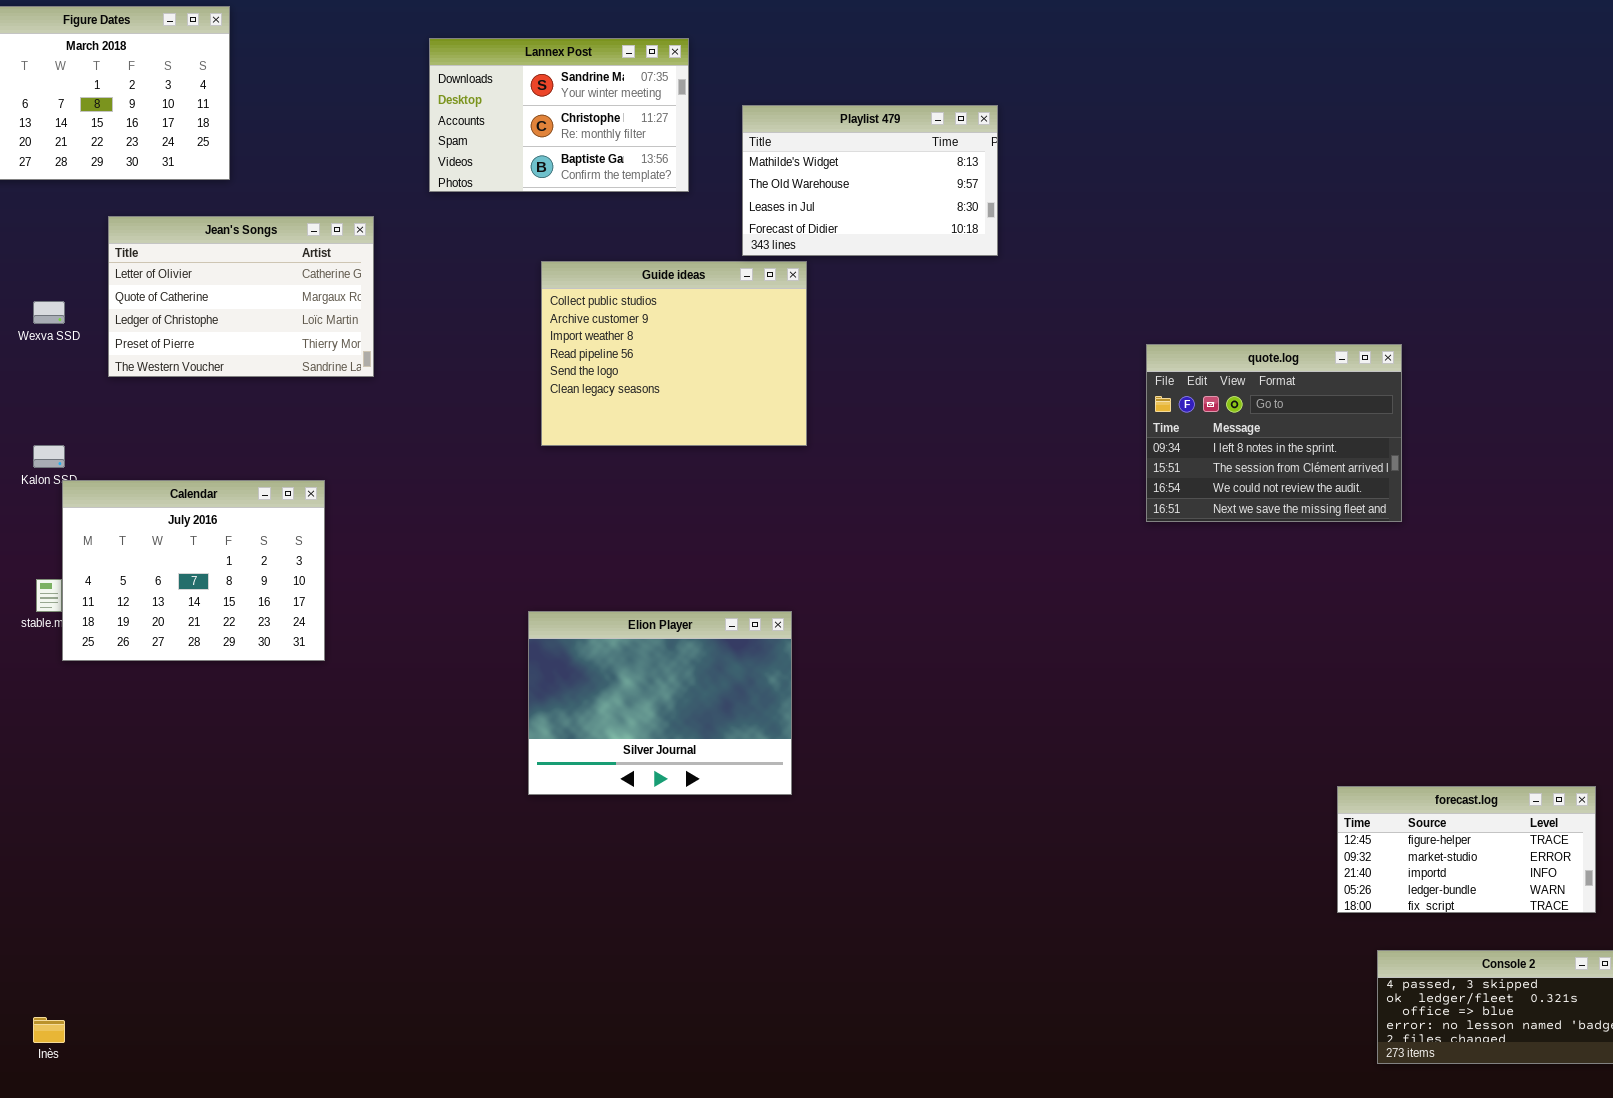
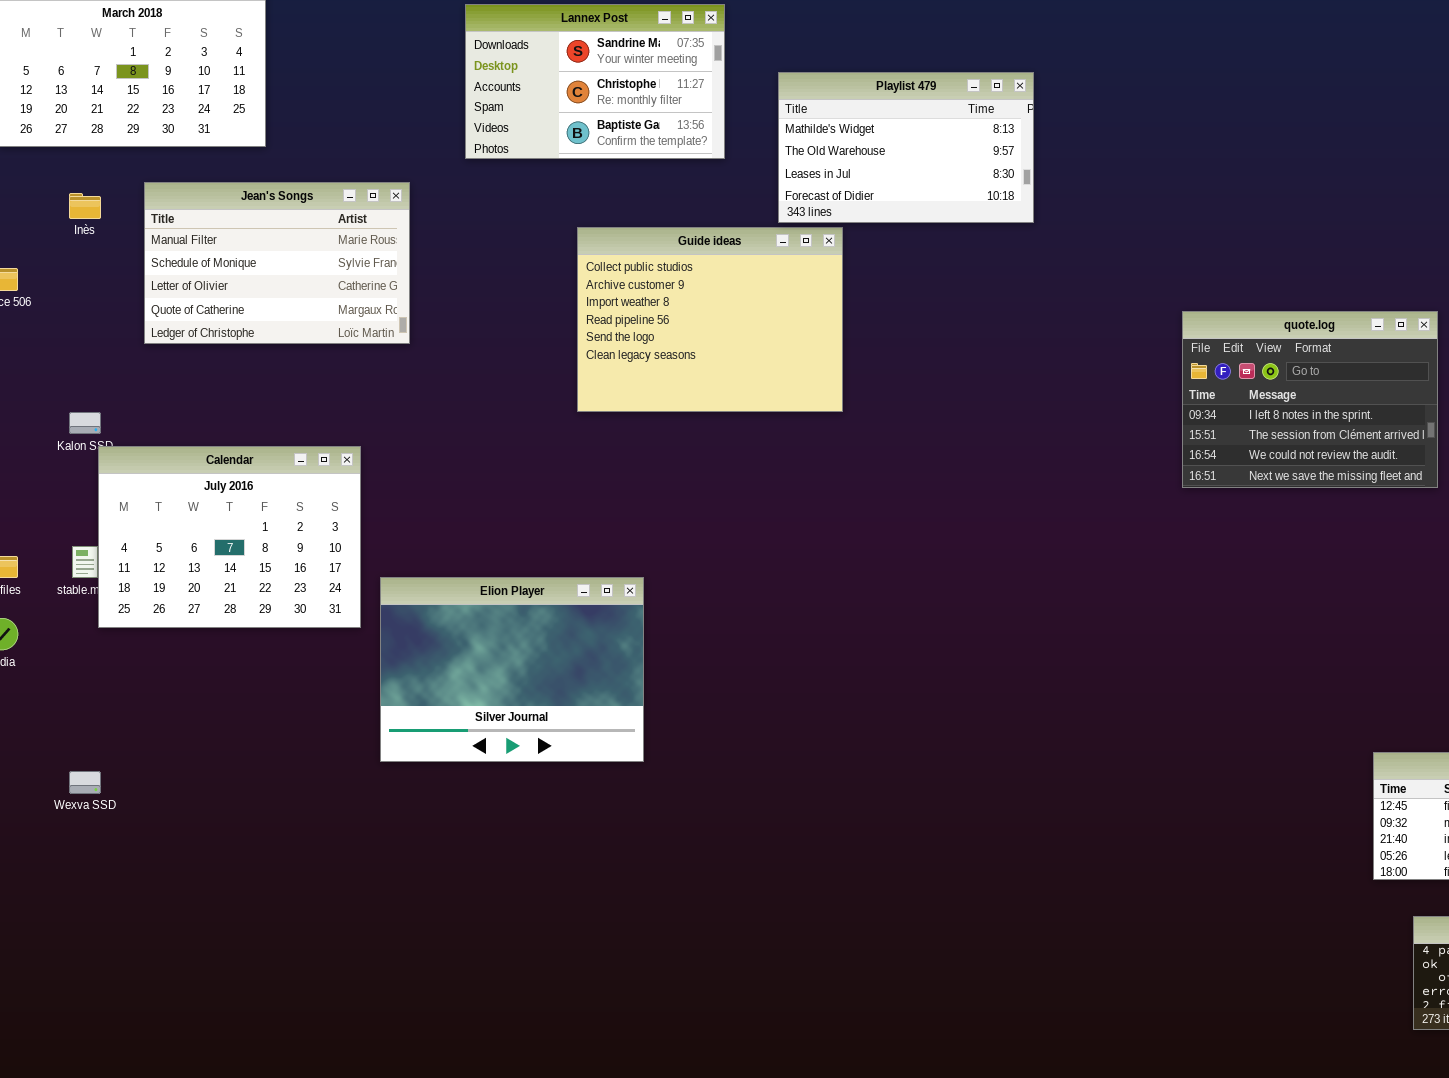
Jean's Songs: [108,216,374,377] -> [144,182,410,344], scrolled up 2 rows
Wexva SSD: [33,301,65,324] -> [69,771,101,794], moved
Elion Player: [528,611,792,795] -> [380,577,644,762], moved
Inès: [33,1017,65,1043] -> [69,193,101,219], moved

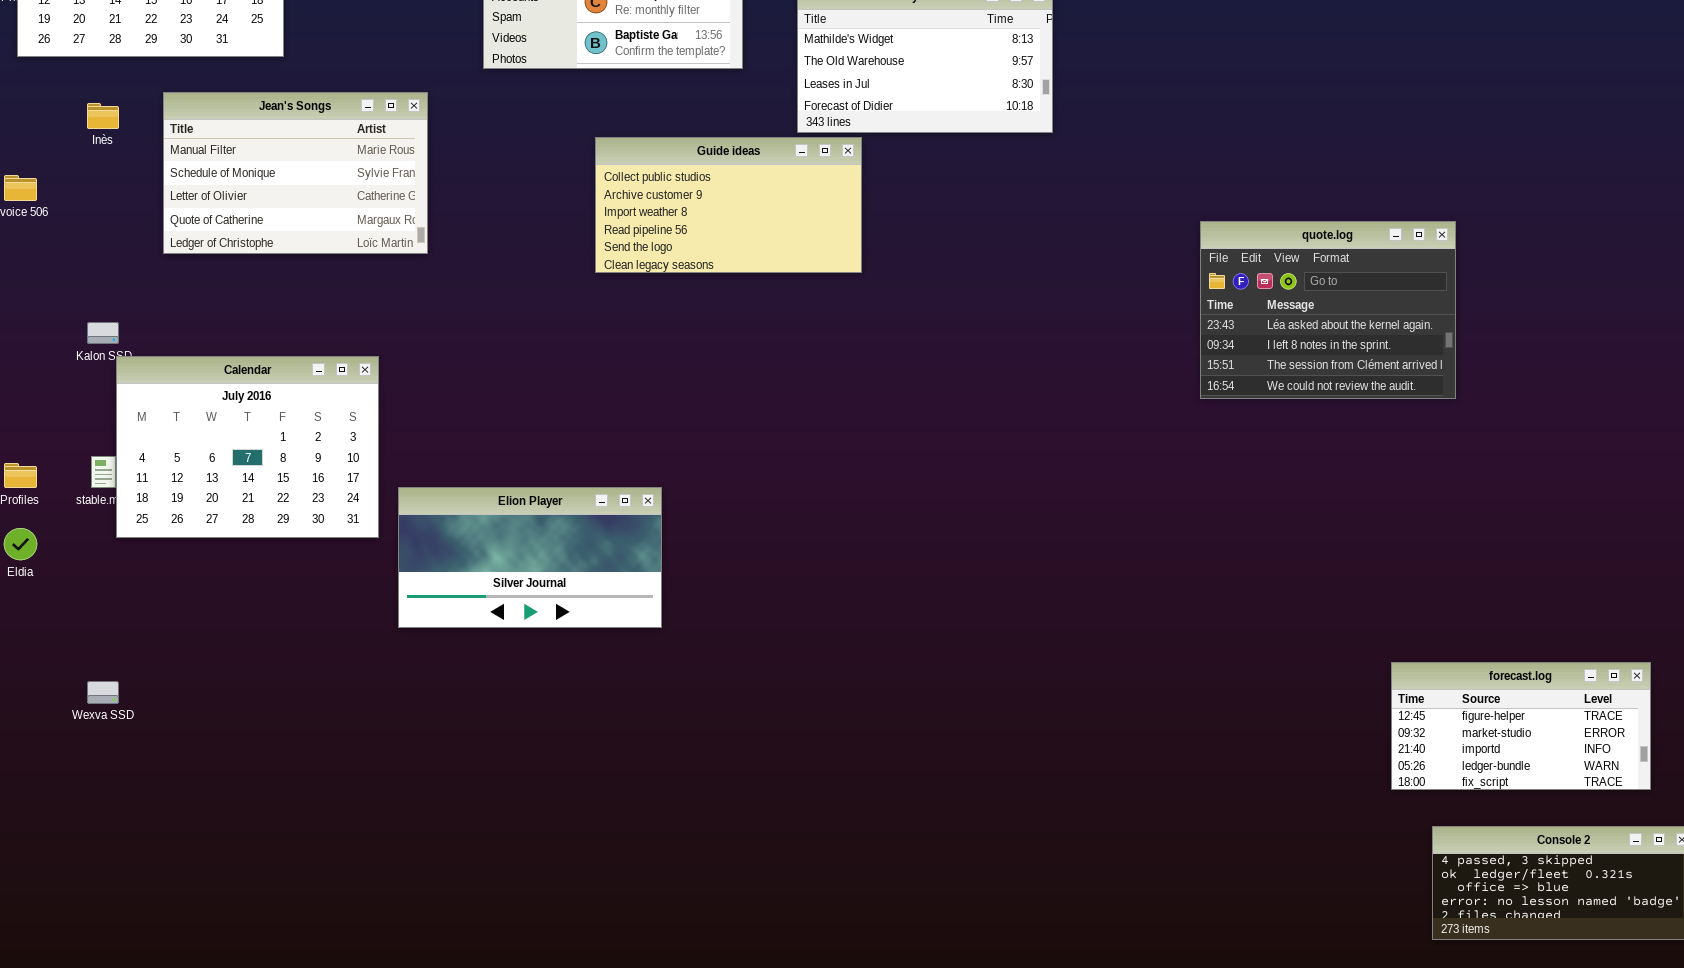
Guide ideas: [577,227,843,412] -> [595,137,862,273], resized
quote.log: [1182,311,1438,488] -> [1200,221,1456,399], scrolled up 1 row
Elion Player: [380,577,644,762] -> [398,487,662,628], resized

